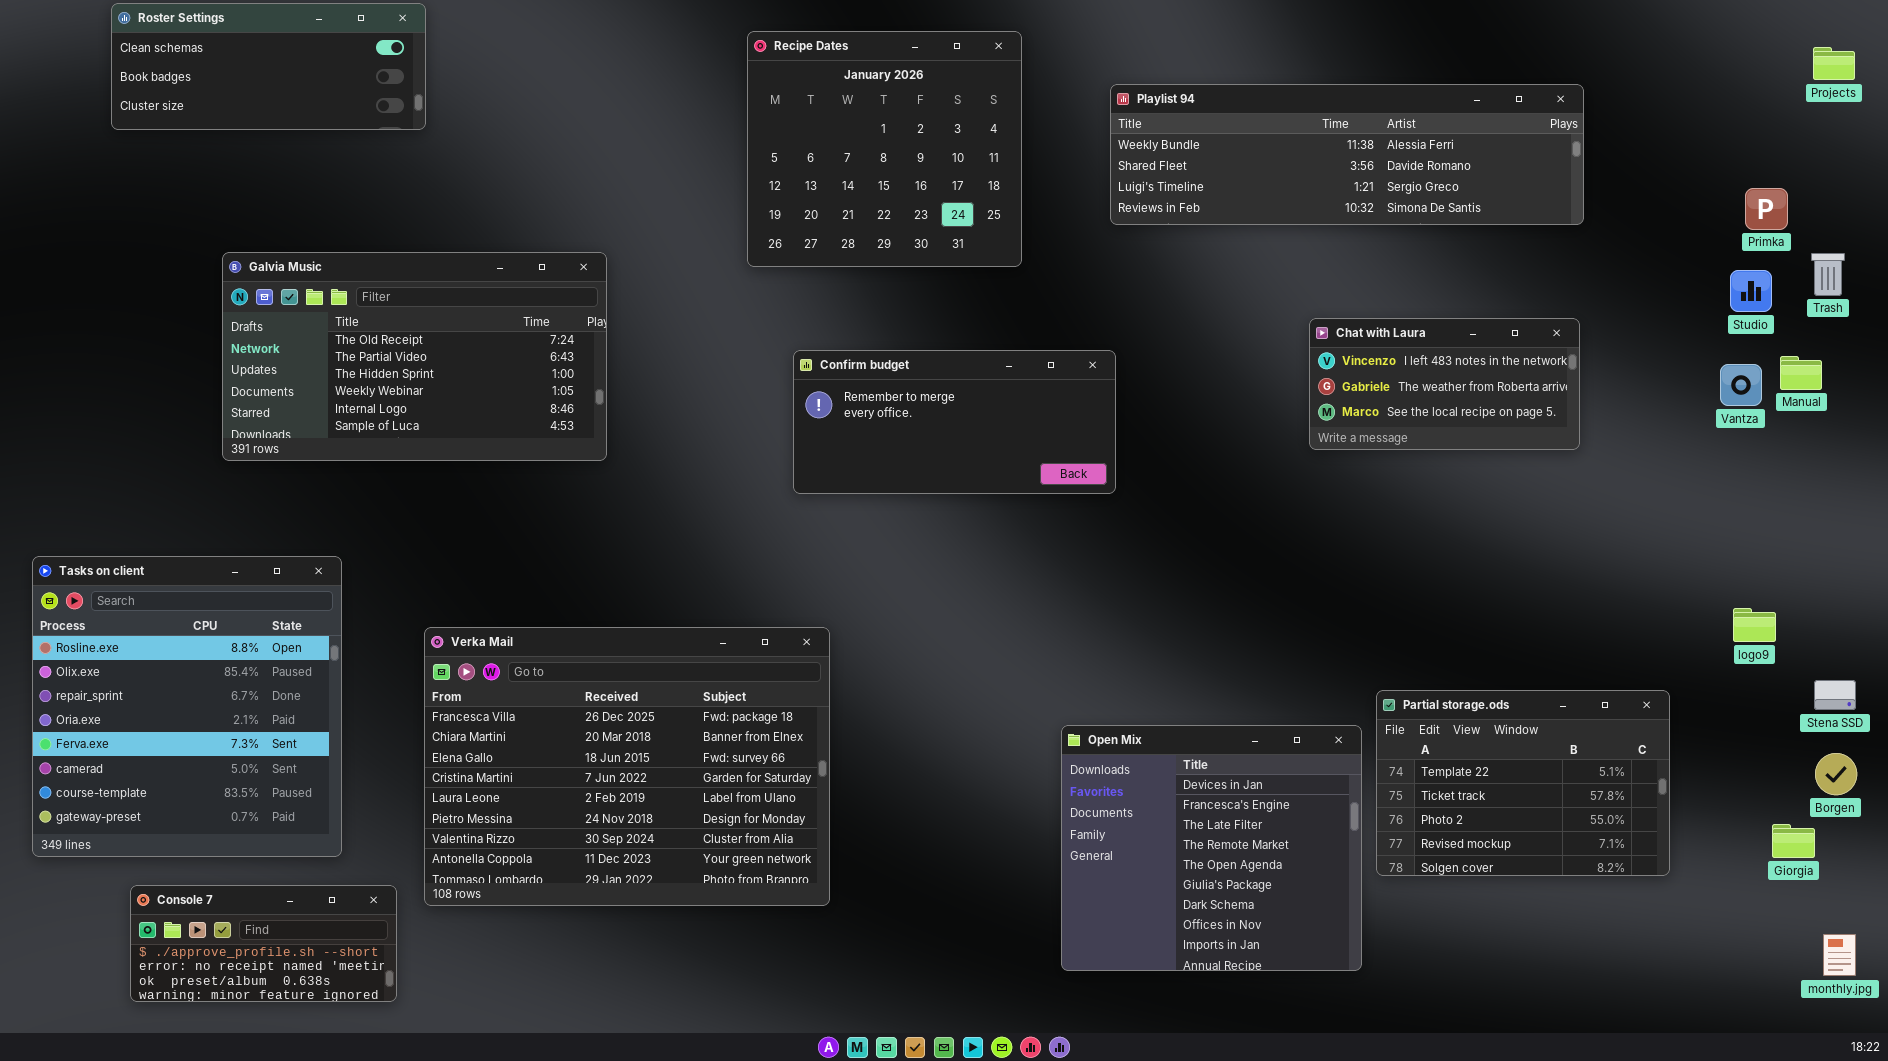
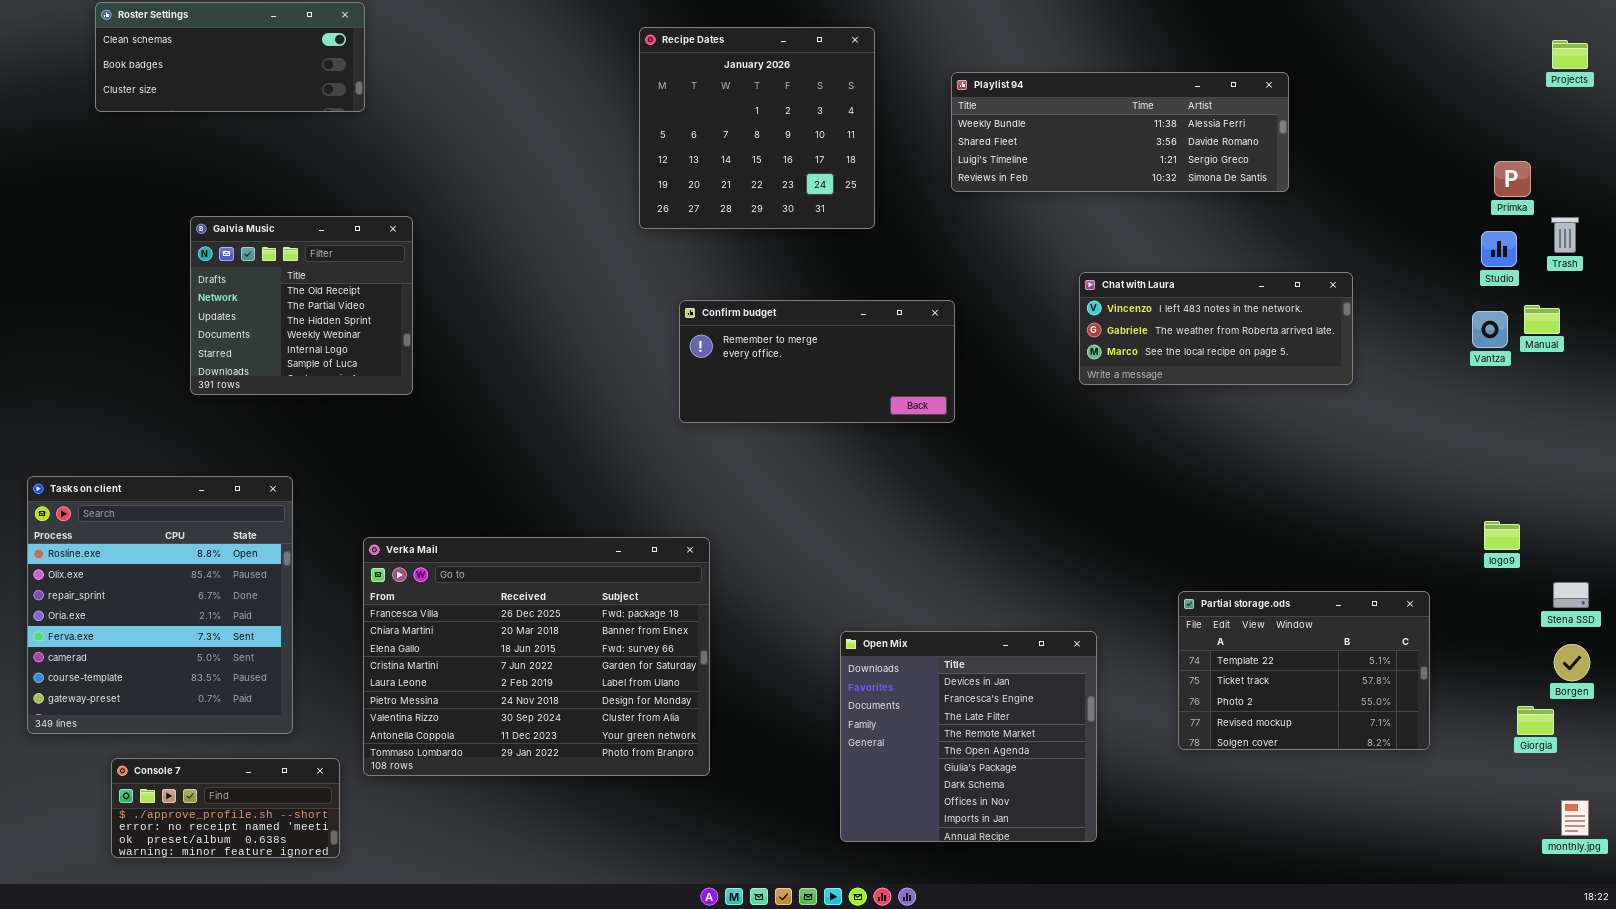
Playlist 94: [1110,84,1584,225] -> [951,72,1289,192], resized
Galvia Music: [222,252,607,461] -> [190,216,413,395], resized
Chat with Laura: [1309,318,1580,450] -> [1079,272,1353,385], resized
Open Mix: [1061,725,1362,971] -> [840,631,1097,842], moved

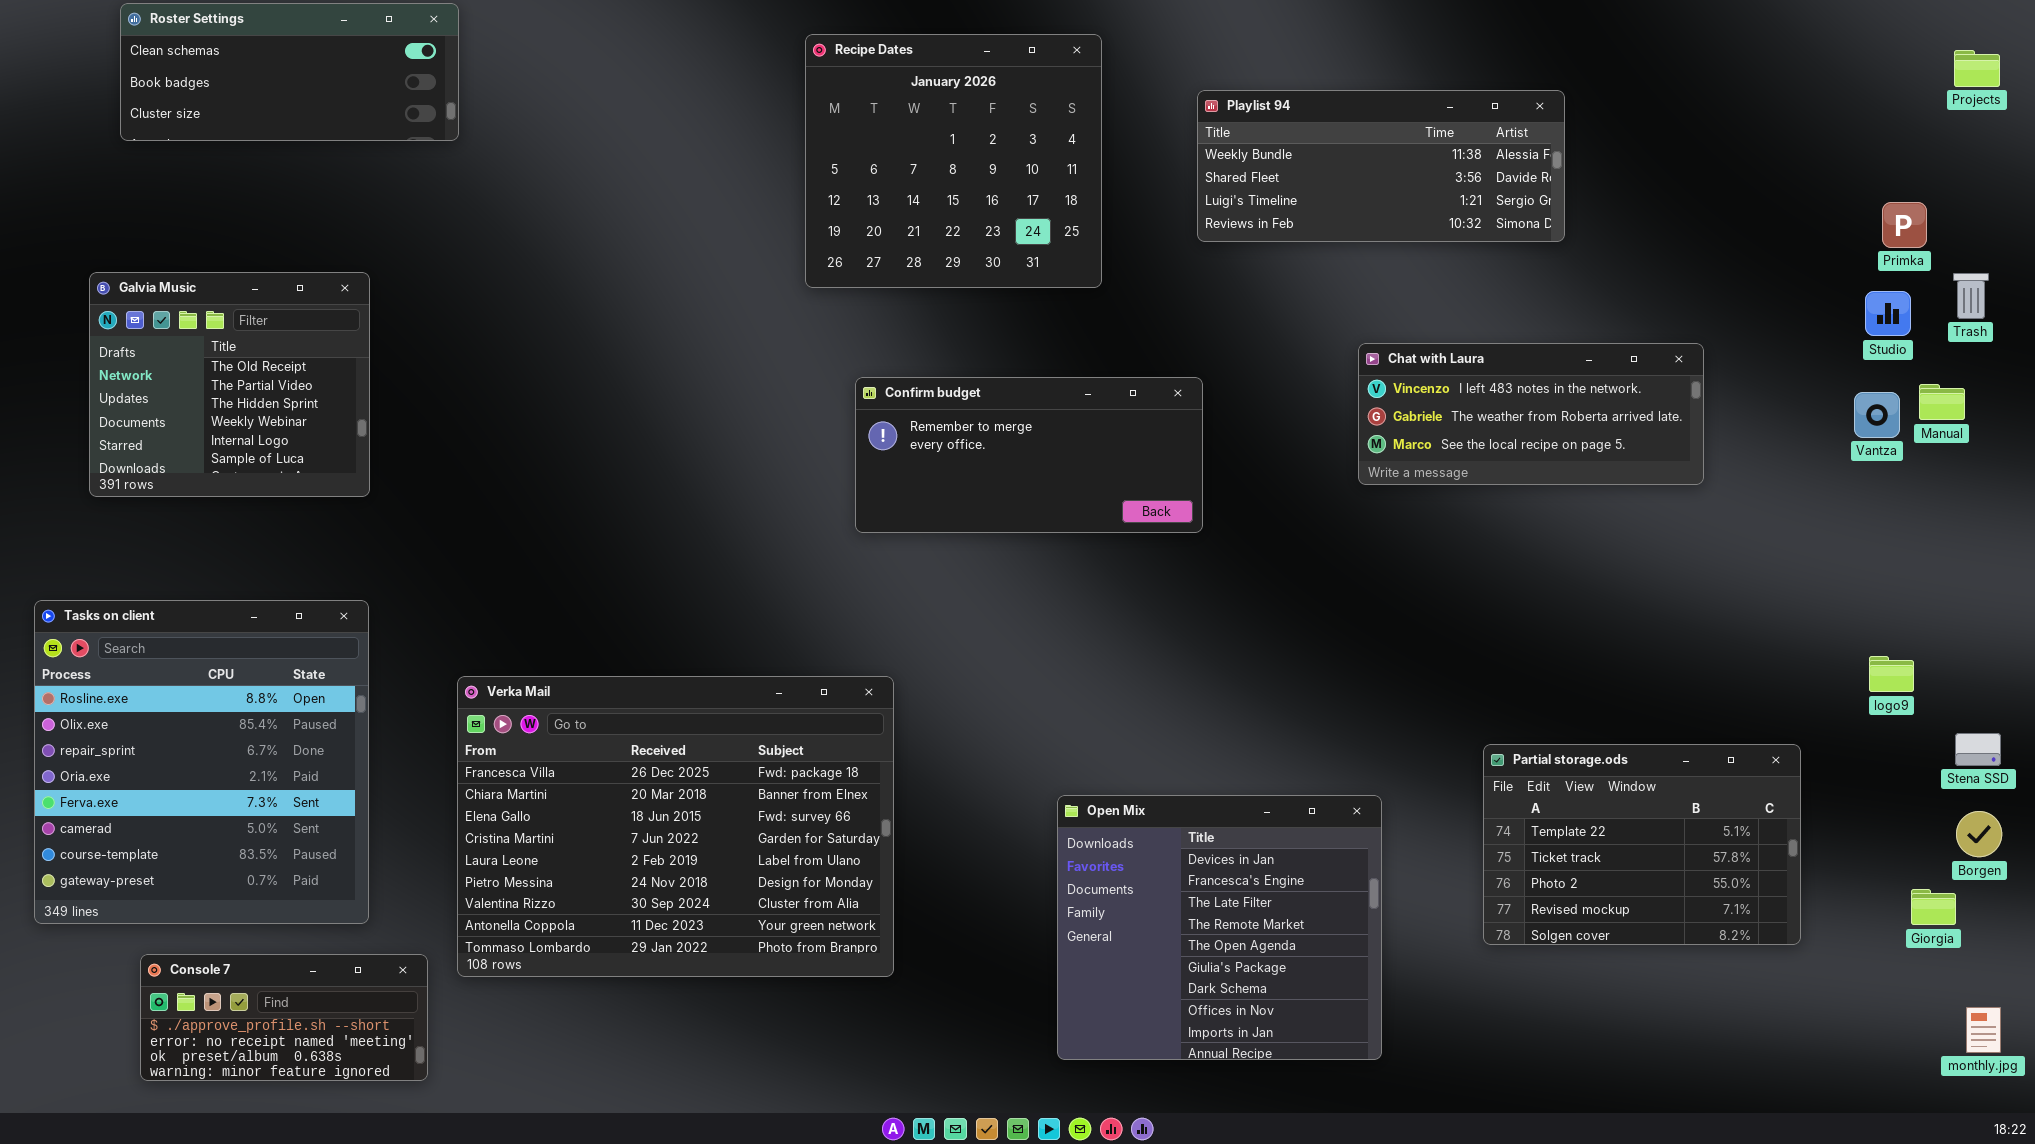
Playlist 94: [951,72,1289,192] -> [1197,90,1565,242], resized
Galvia Music: [190,216,413,395] -> [89,272,370,497], moved

